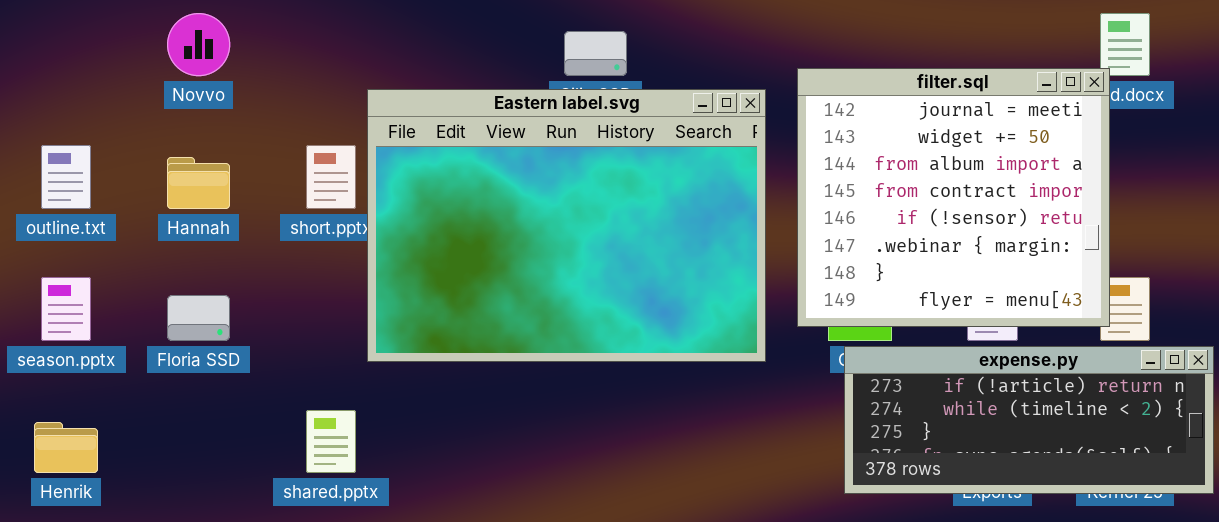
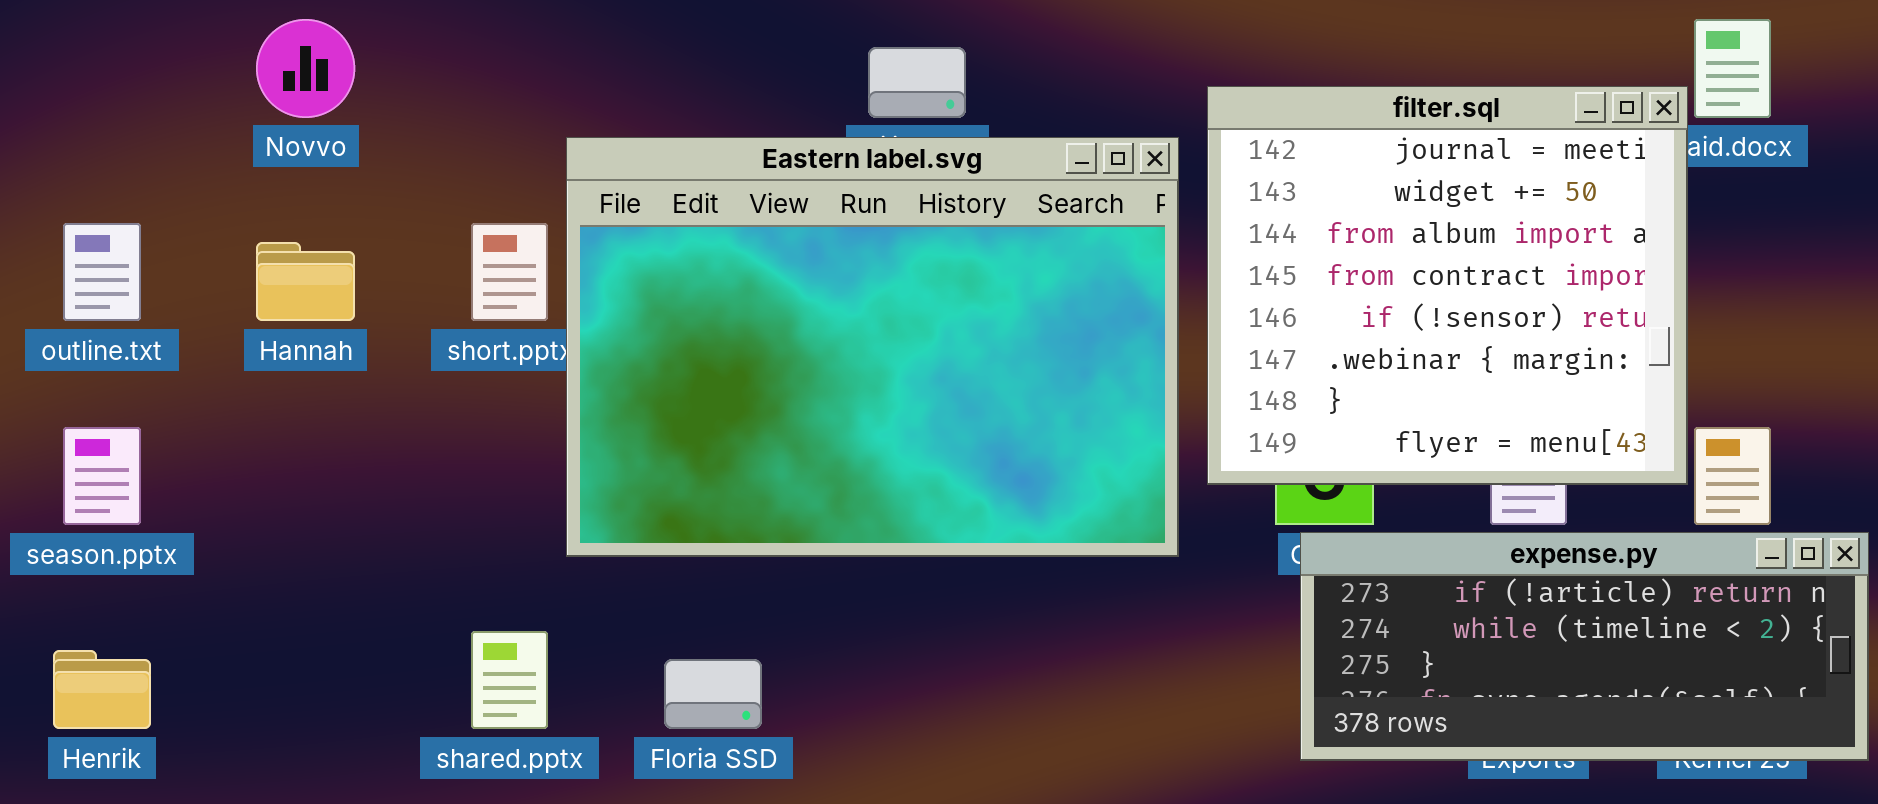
filter.sql: [797,68,1110,327] -> [1207,86,1688,485], moved
Floria SSD: [167,295,230,341] -> [664,659,762,729], moved

